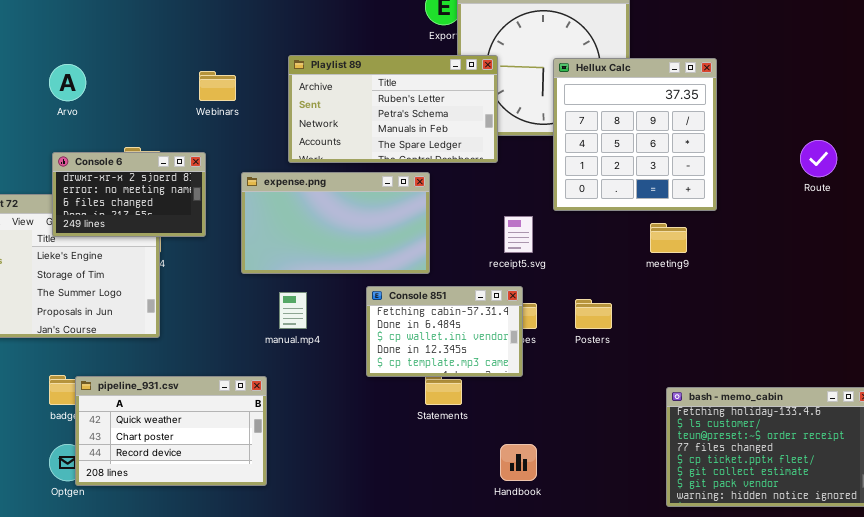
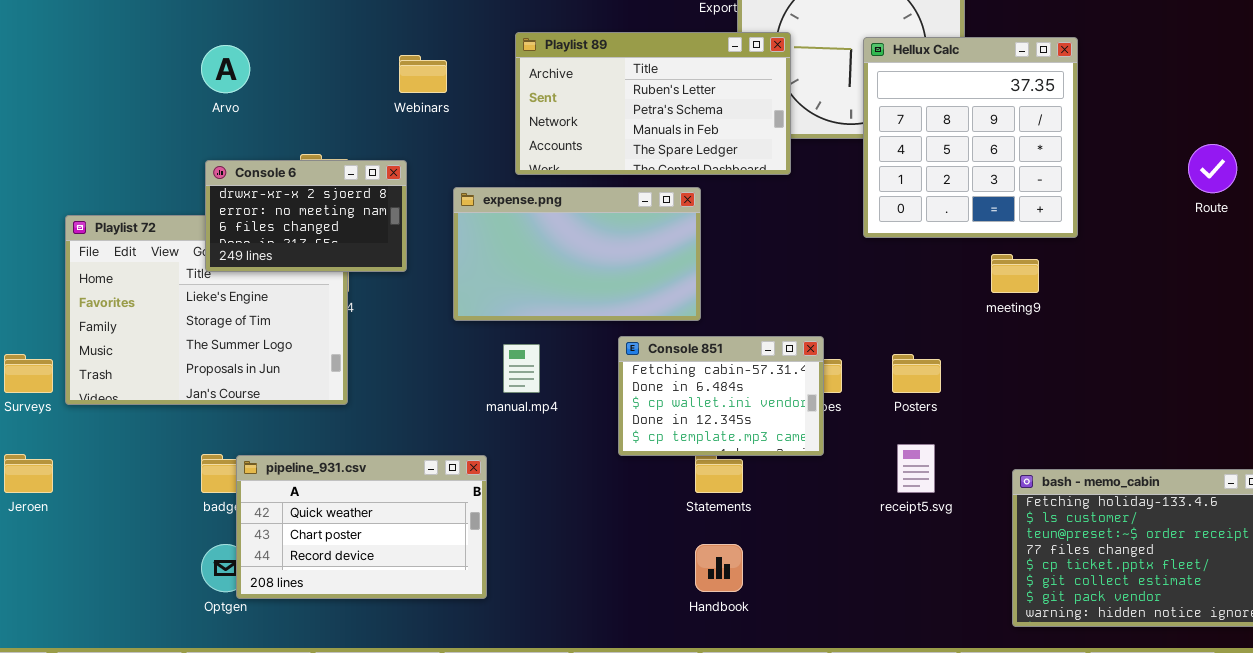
receipt5.svg: [504,216,533,253] -> [897,444,935,493], moved
Handbook: [500,444,537,481] -> [695,544,743,592], moved

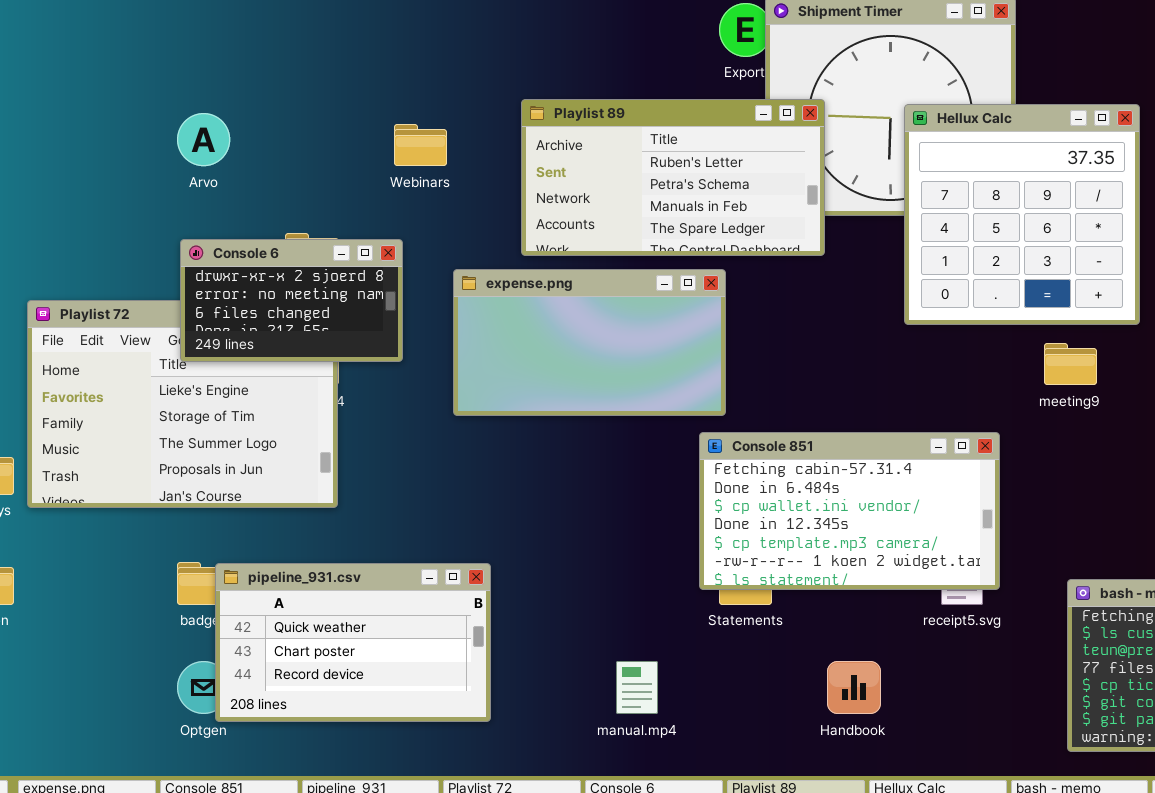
Console 851: [618,336,824,456] -> [699,432,1000,590], moved, resized
manual.mp4: [503,344,540,393] -> [616,661,658,714], moved
Handbook: [695,544,743,592] -> [827,661,881,714], moved

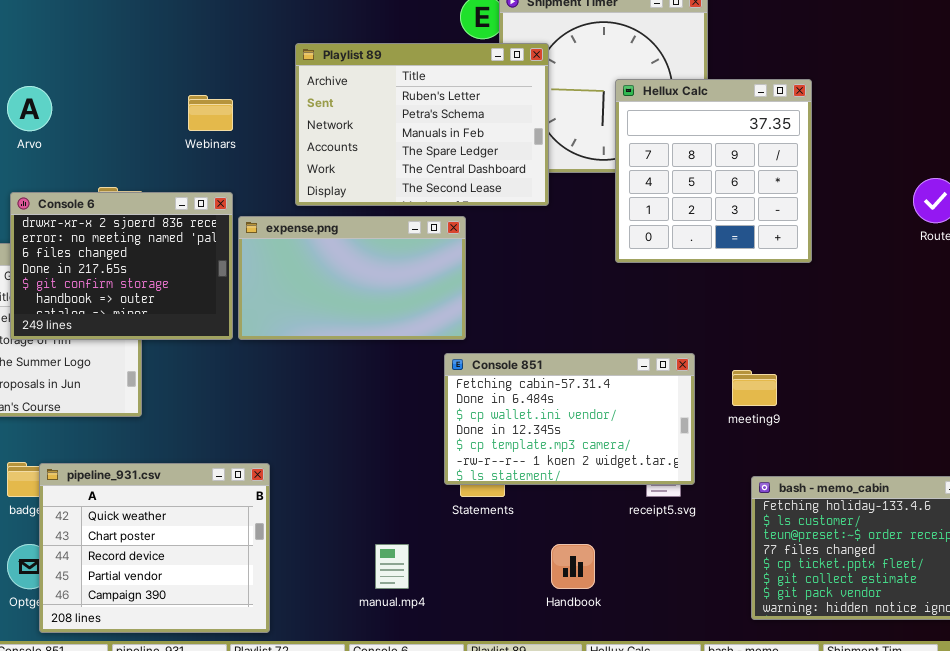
Playlist 89: [521,99,825,256] -> [295,43,549,206], resized
Console 6: [180,239,403,362] -> [10,192,233,340], resized
meeting9: [1044,343,1097,385] -> [732,370,777,406], moved
pipeline_931.csv: [215,563,491,722] -> [39,463,270,633], resized

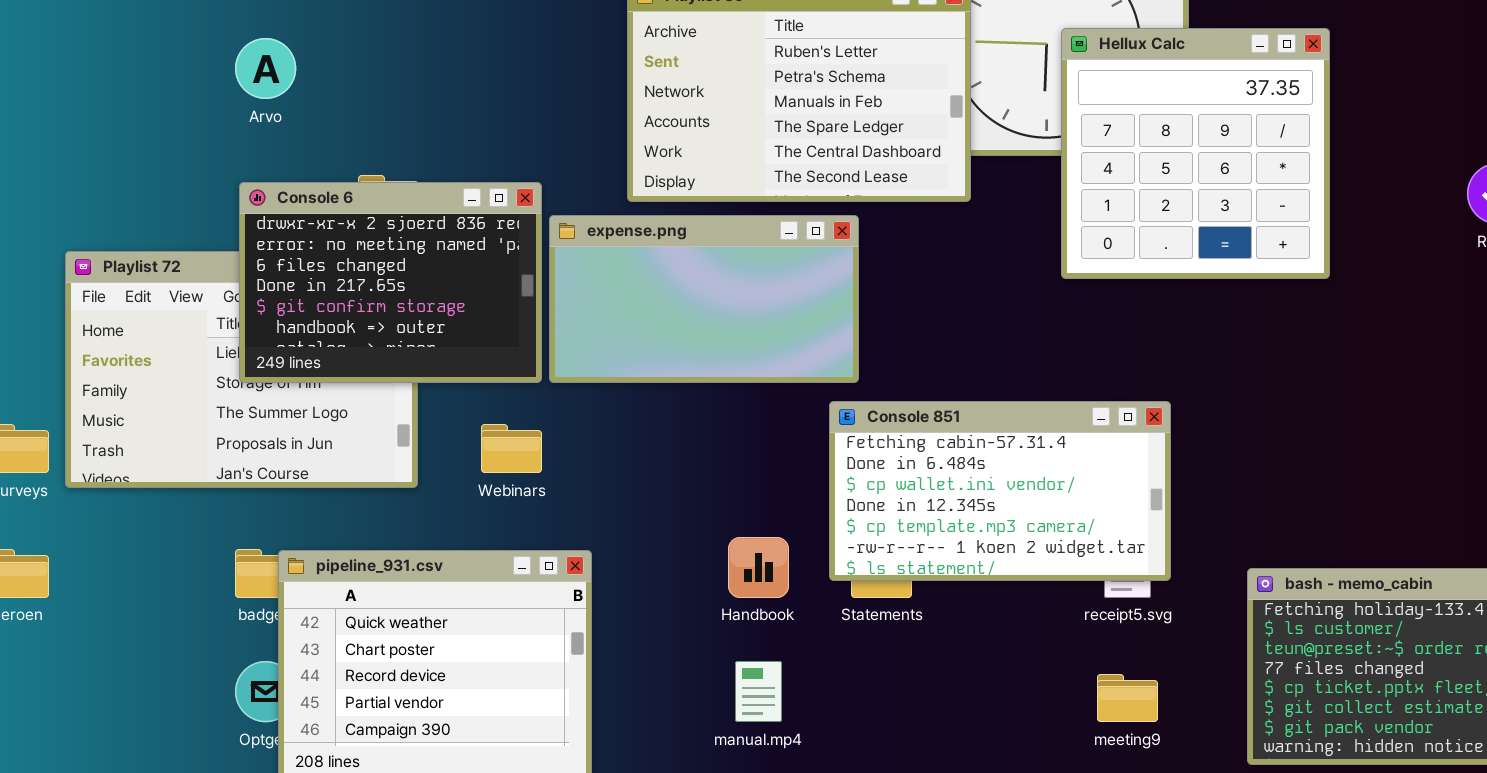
Webinars: [188,95,233,131] -> [481,424,542,473], moved
meeting9: [732,370,777,406] -> [1097,674,1158,722], moved
Handbook: [551,544,595,589] -> [728,537,789,598], moved

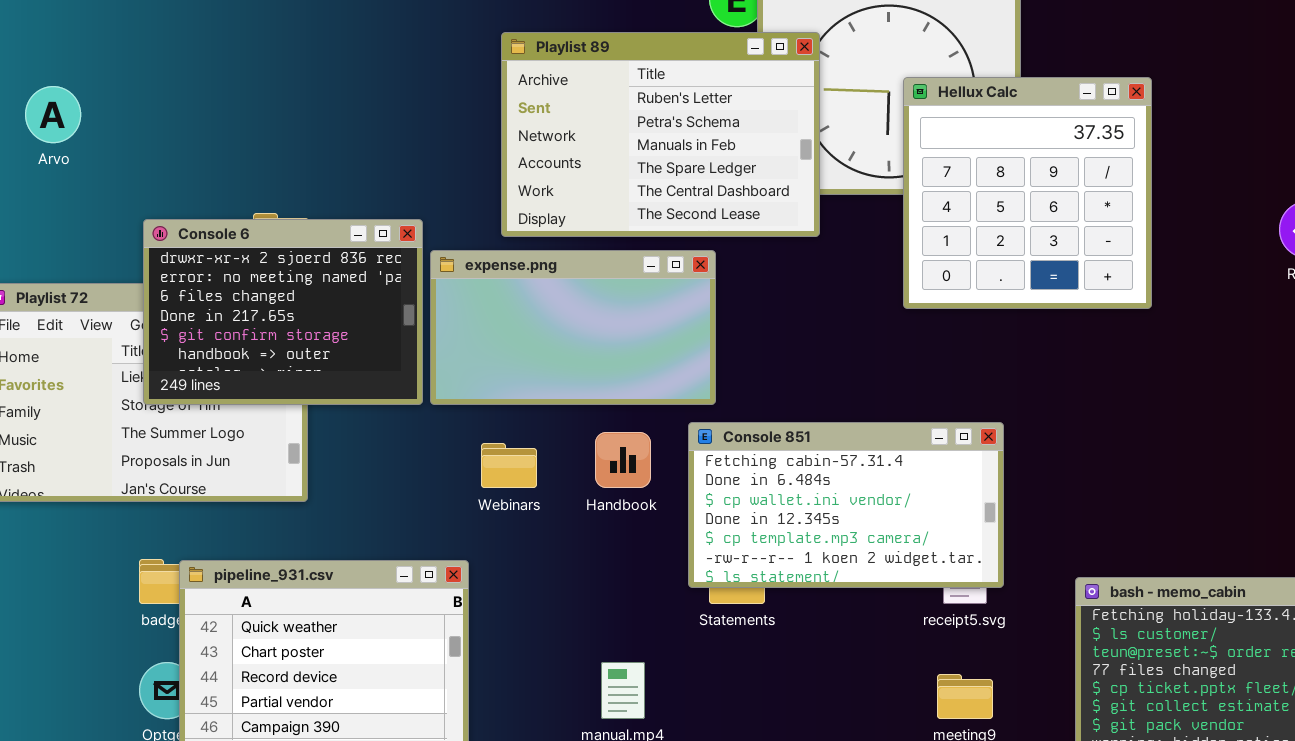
Arvo: [235,38,296,99] -> [25,86,81,143], moved
Webinars: [481,424,542,473] -> [481,443,537,488], moved
Handbook: [728,537,789,598] -> [595,432,651,488], moved

